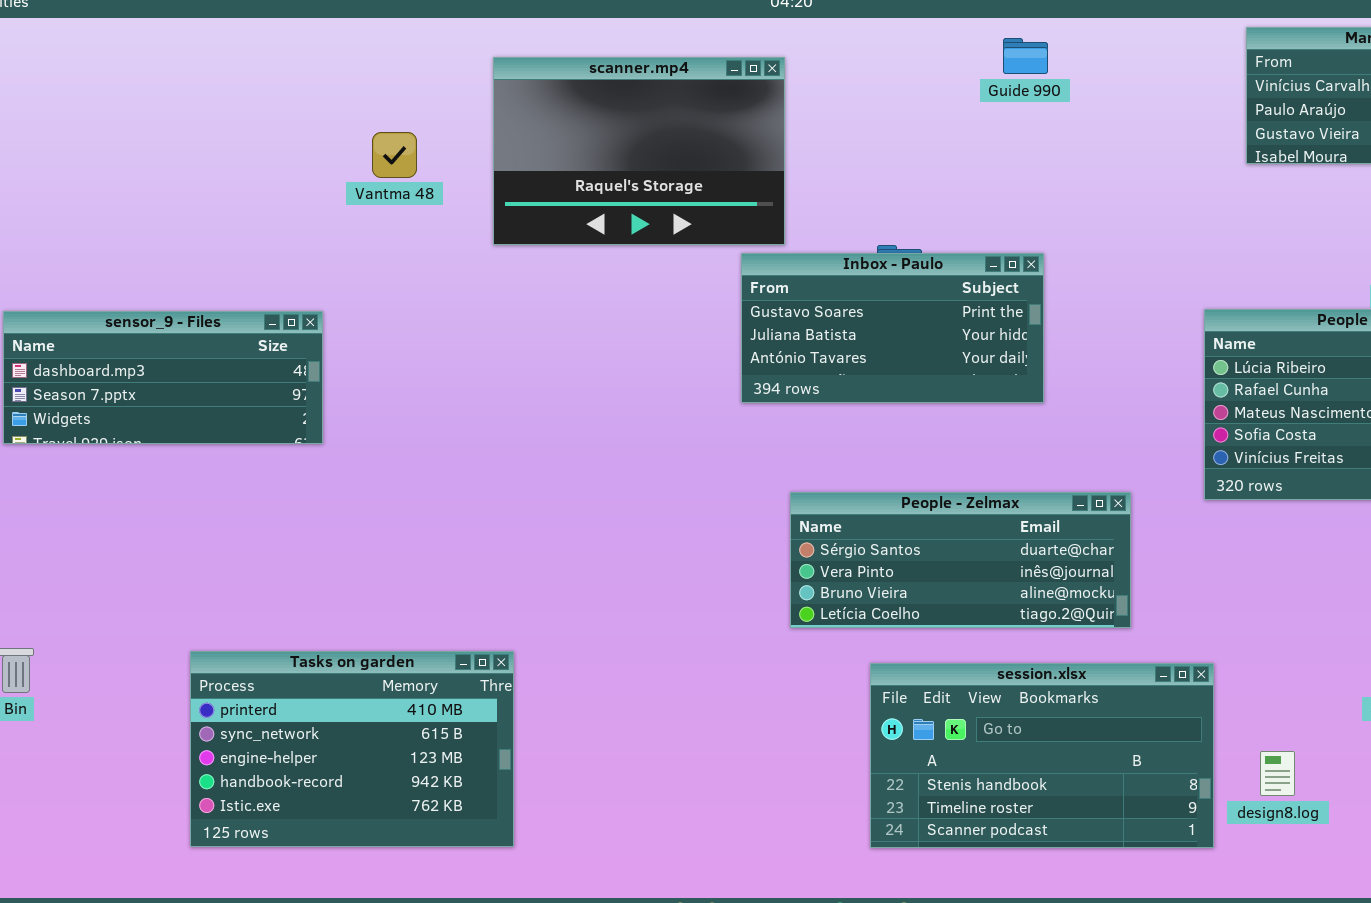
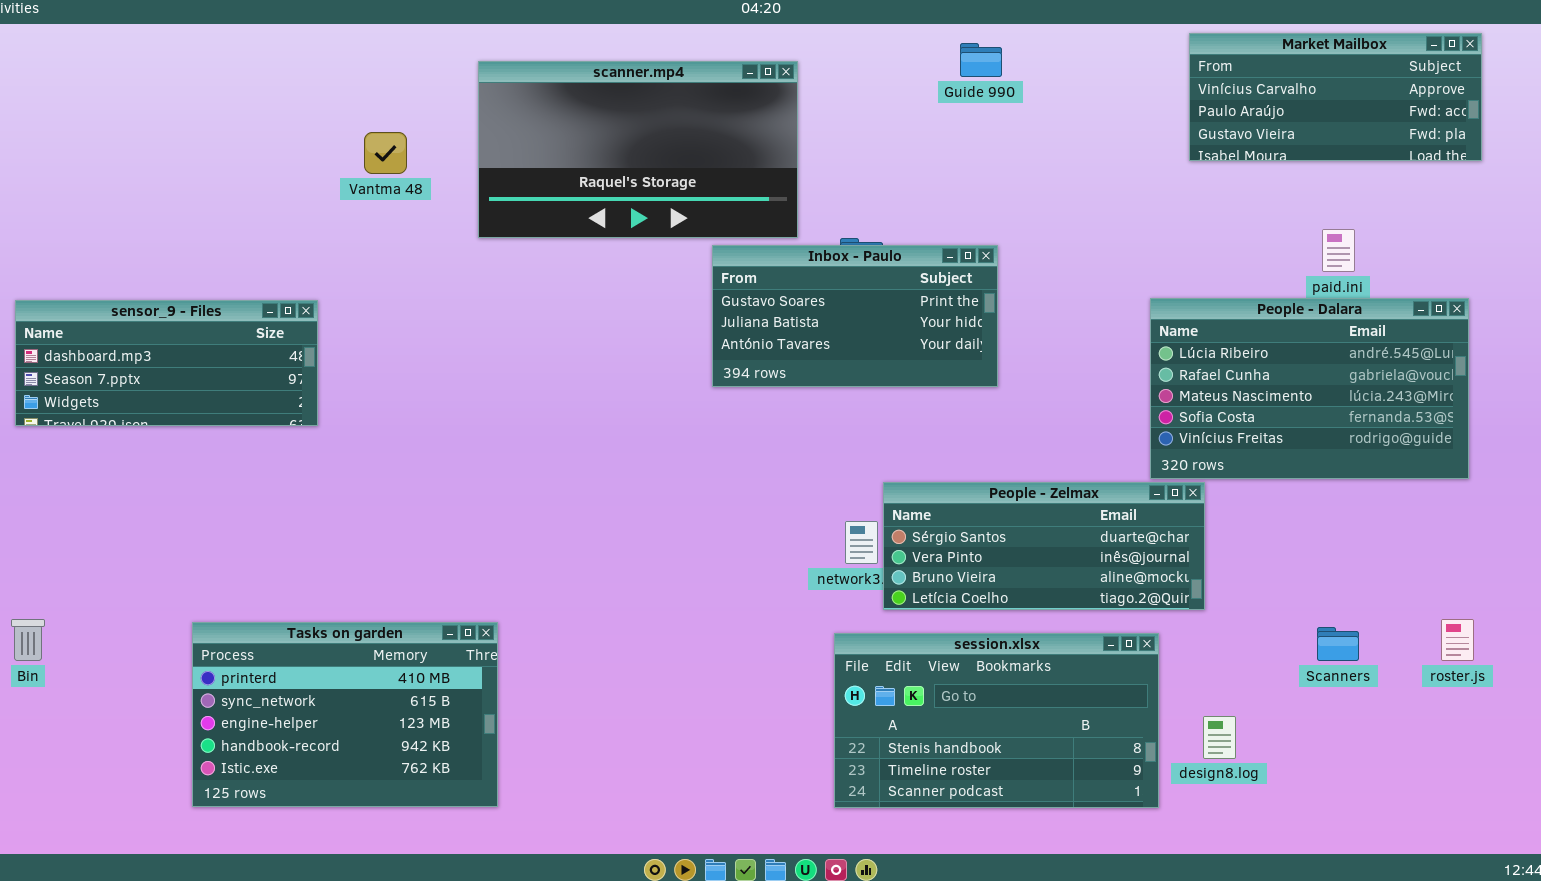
scanner.mp4: [493,57,785,245] -> [478,61,798,238], resized
People - Zelmax: [790,492,1131,628] -> [883,482,1205,610], moved

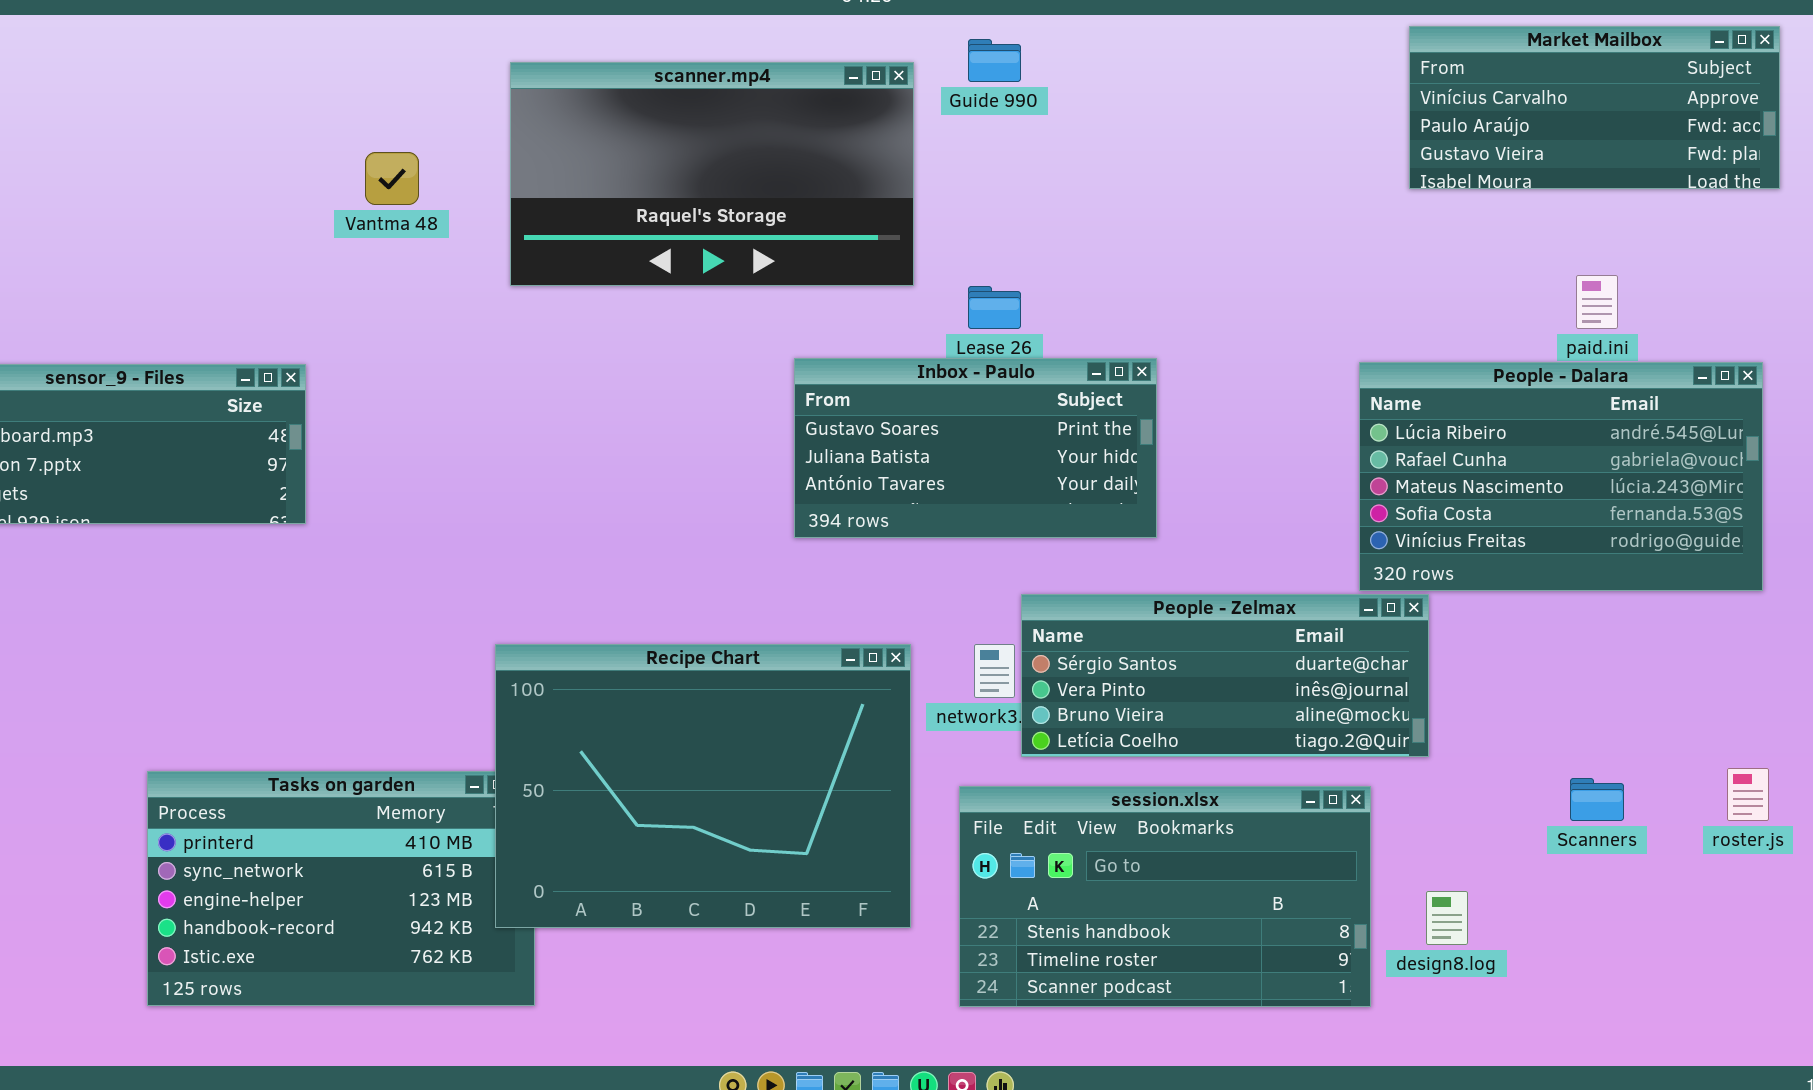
Guide 990: [960,43,1002,77] -> [968,39,1021,82], moved
Inbox - Paulo: [712,245,998,387] -> [794,358,1157,538], moved
Recipe Chart: none -> [495,644,911,928], opened

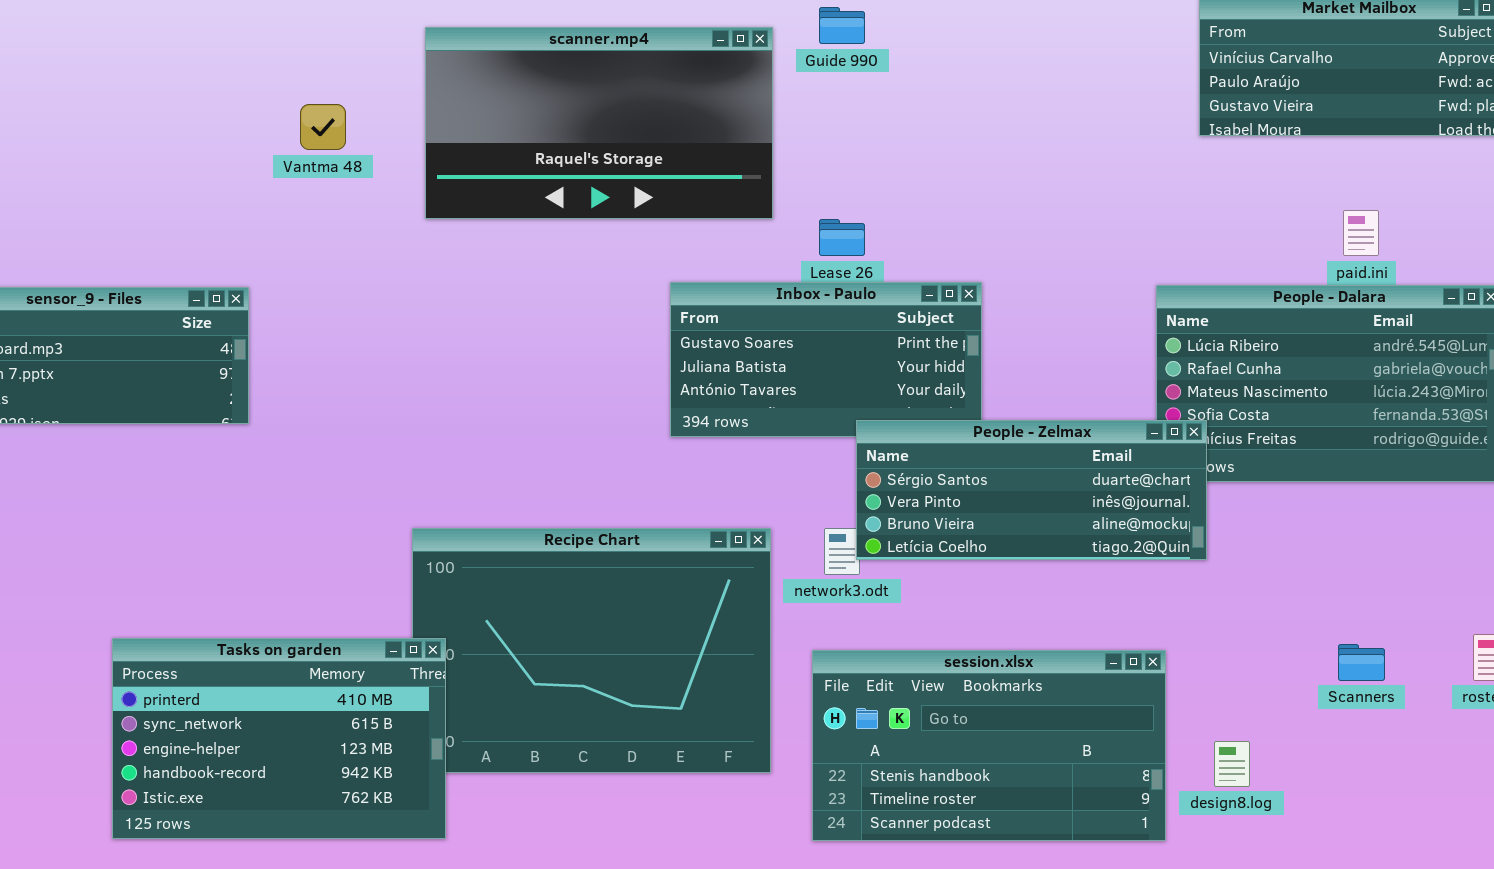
People - Zelmax: [1021,594,1429,757] -> [856,420,1207,560], moved
Tasks on garden: [147,771,535,1006] -> [112,638,446,839], raised

